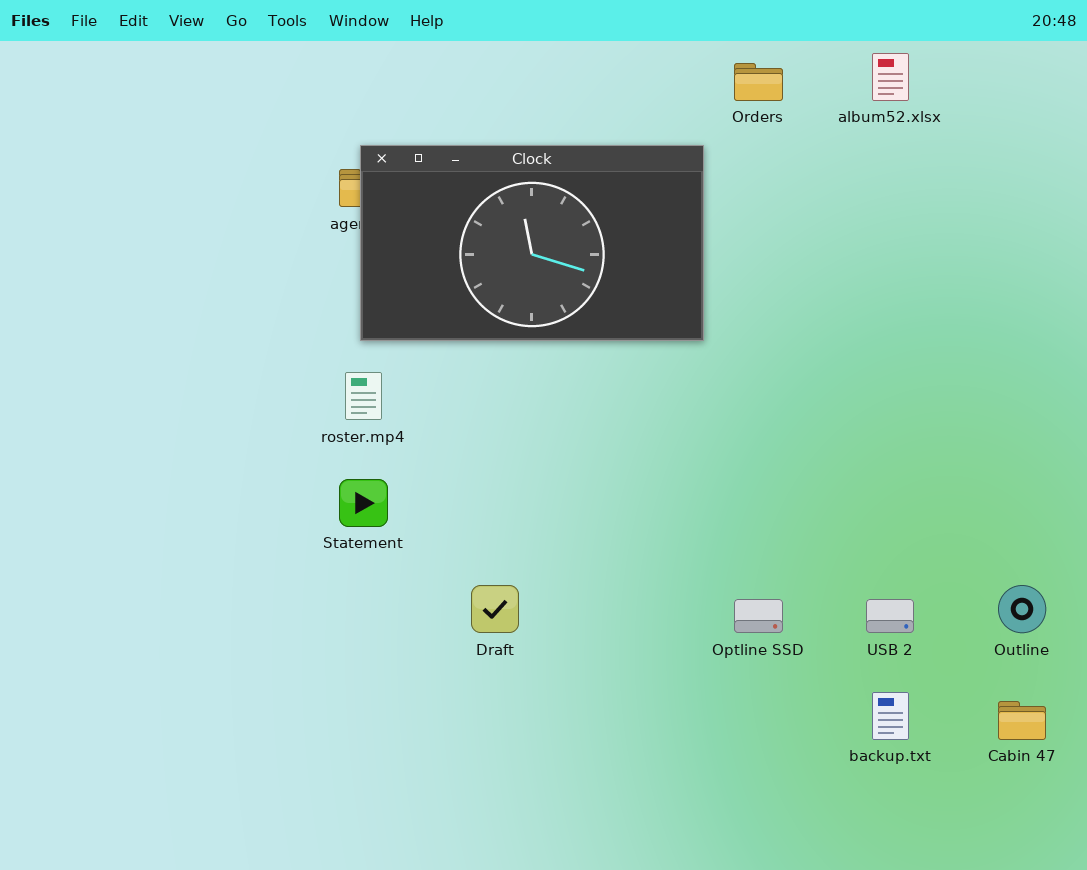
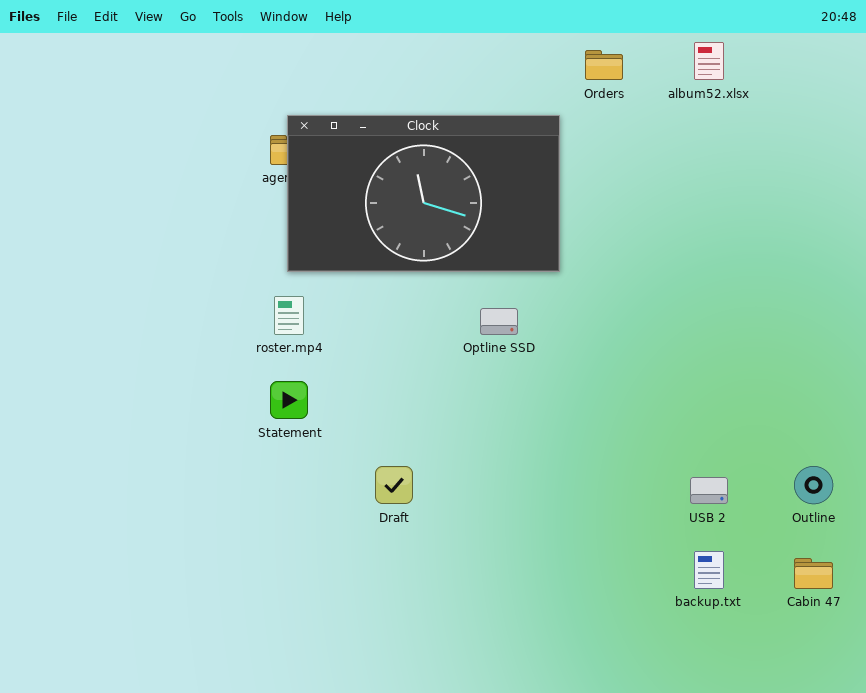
Optline SSD: [734,599,783,633] -> [480,308,518,335], moved

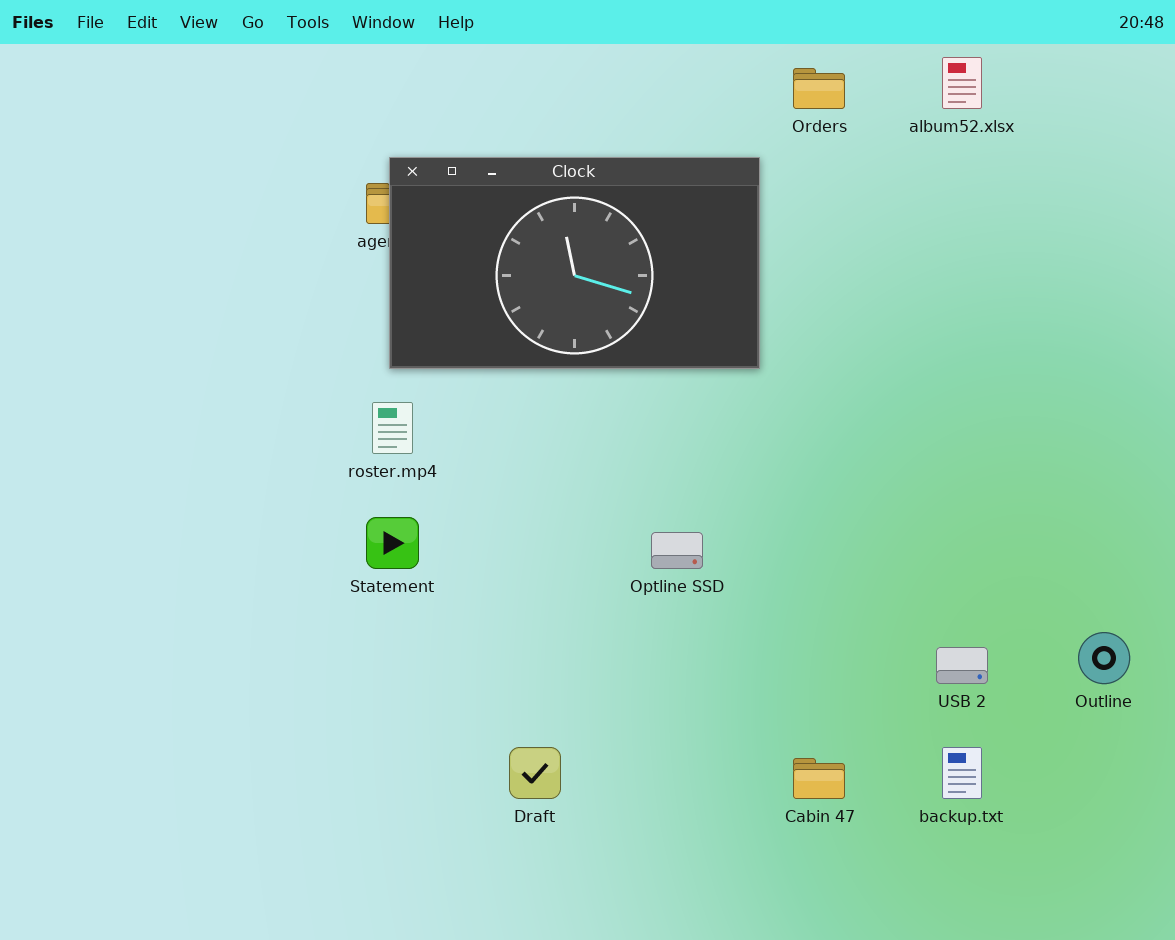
Optline SSD: [480,308,518,335] -> [651,532,703,569], moved
Draft: [375,466,413,504] -> [509,747,561,799], moved
Cabin 47: [794,558,833,589] -> [793,758,845,799], moved

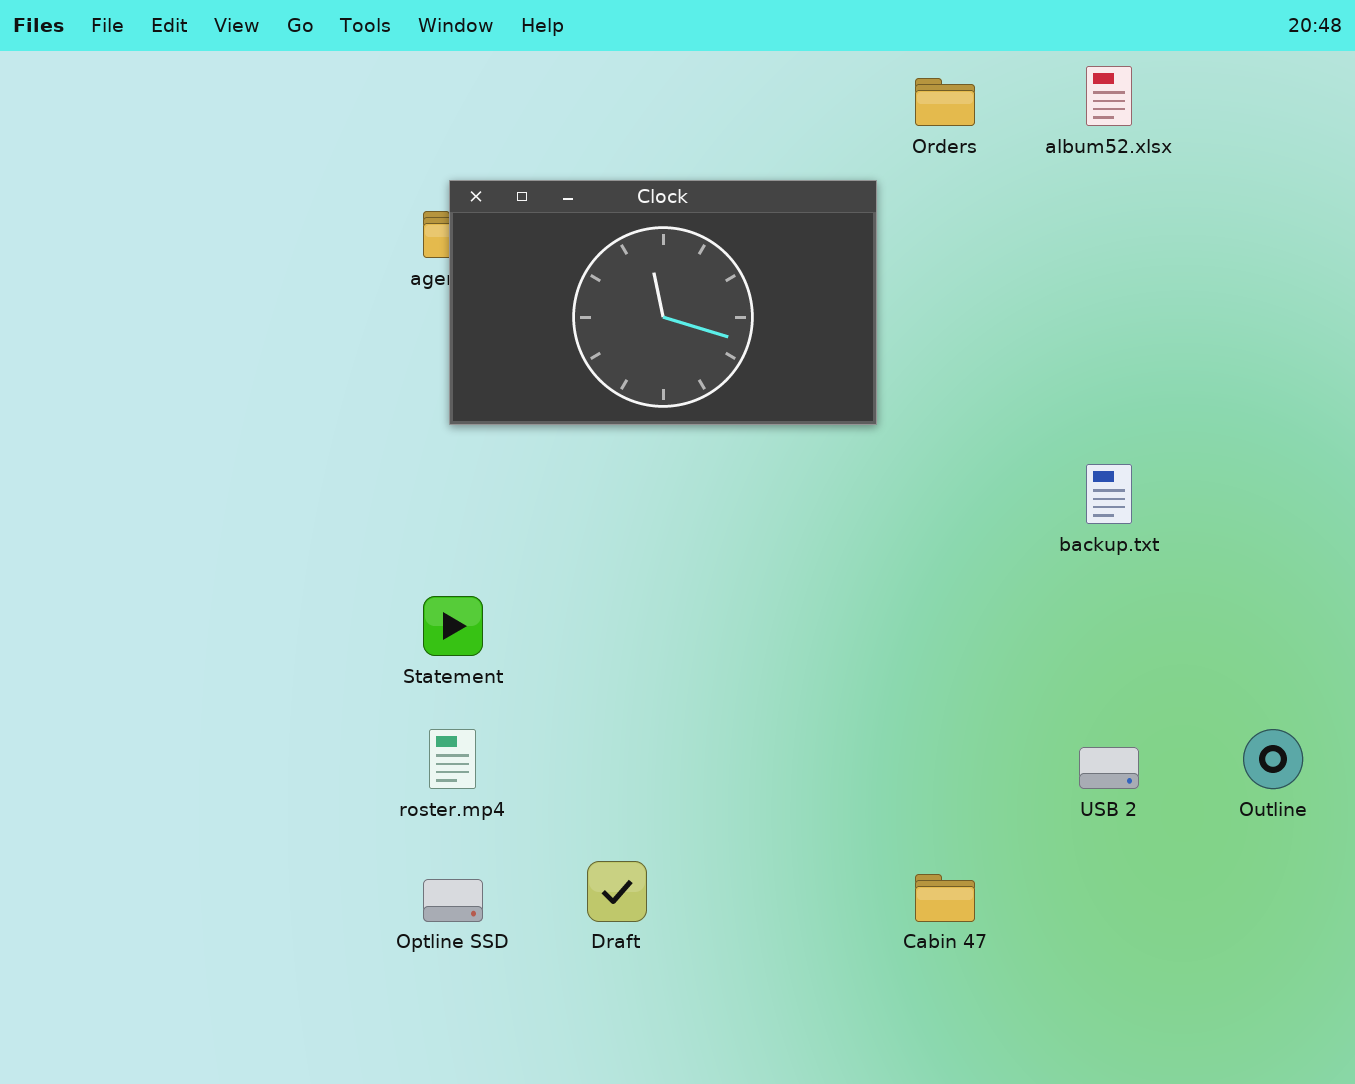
roster.mp4: [372,402,413,454] -> [429,729,476,789], moved
Optline SSD: [651,532,703,569] -> [423,879,483,922], moved
backup.txt: [942,747,982,799] -> [1086,464,1132,524], moved

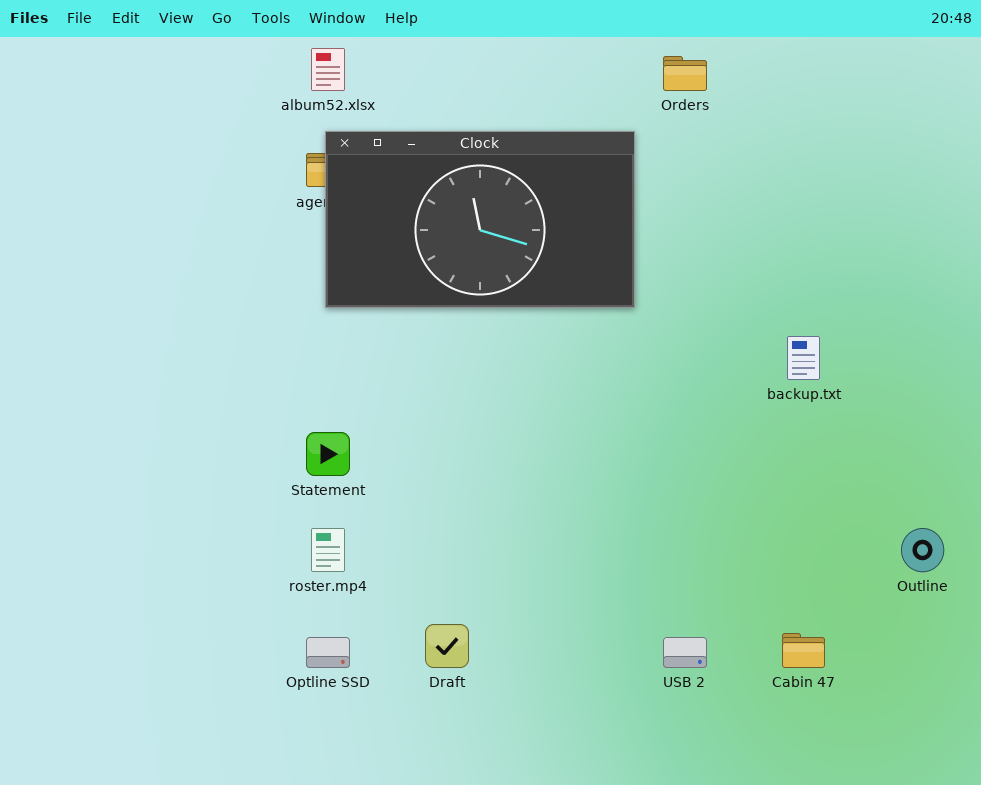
album52.xlsx: [1086,66,1132,126] -> [311,48,345,91], moved
USB 2: [1079,747,1139,789] -> [663,637,707,668], moved
Cabin 47: [915,874,975,922] -> [782,633,825,668], moved

